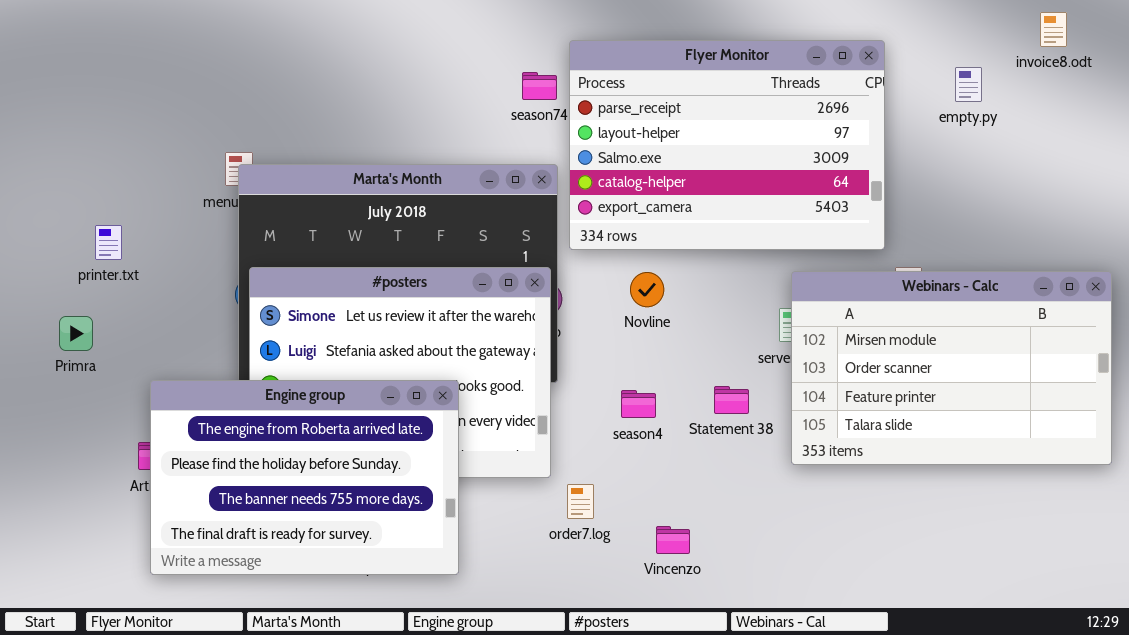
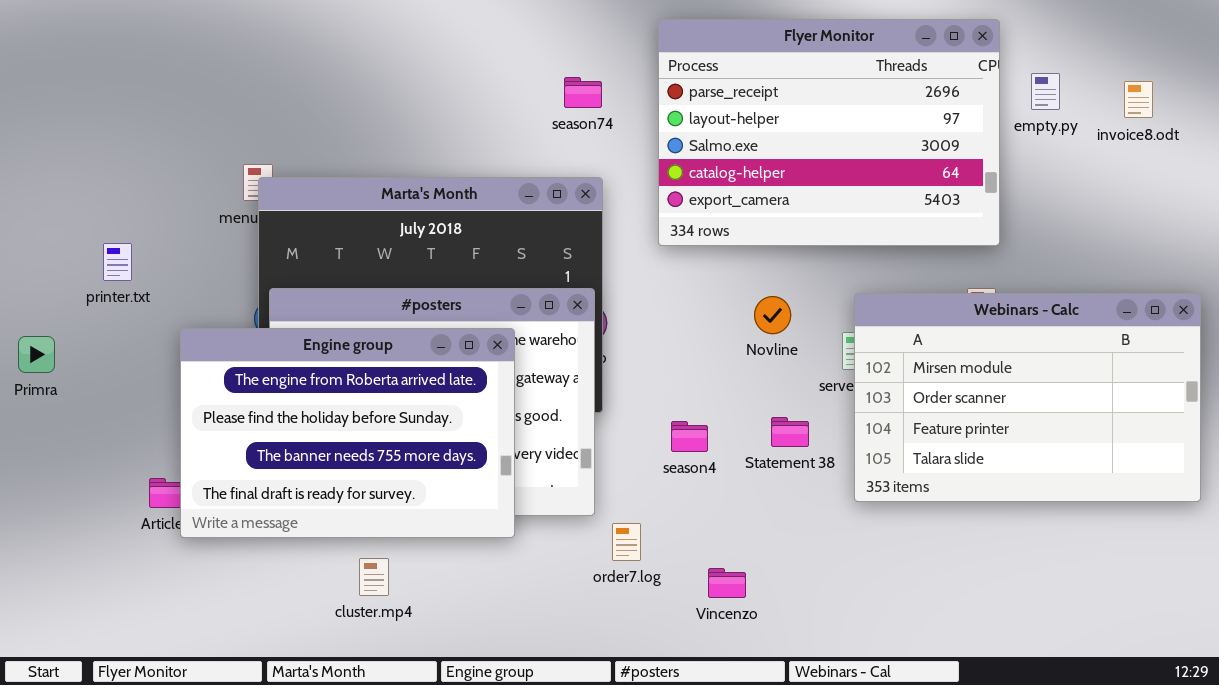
invoice8.odt: [1040,12,1067,47] -> [1124,81,1153,118], moved
Flyer Monitor: [569,40,885,250] -> [658,19,1000,246], moved
Novline: [630,272,664,307] -> [754,296,791,334], moved
Primra: [59,316,93,351] -> [18,336,55,373], moved
Engine group: [150,380,459,575] -> [180,328,515,538], moved

